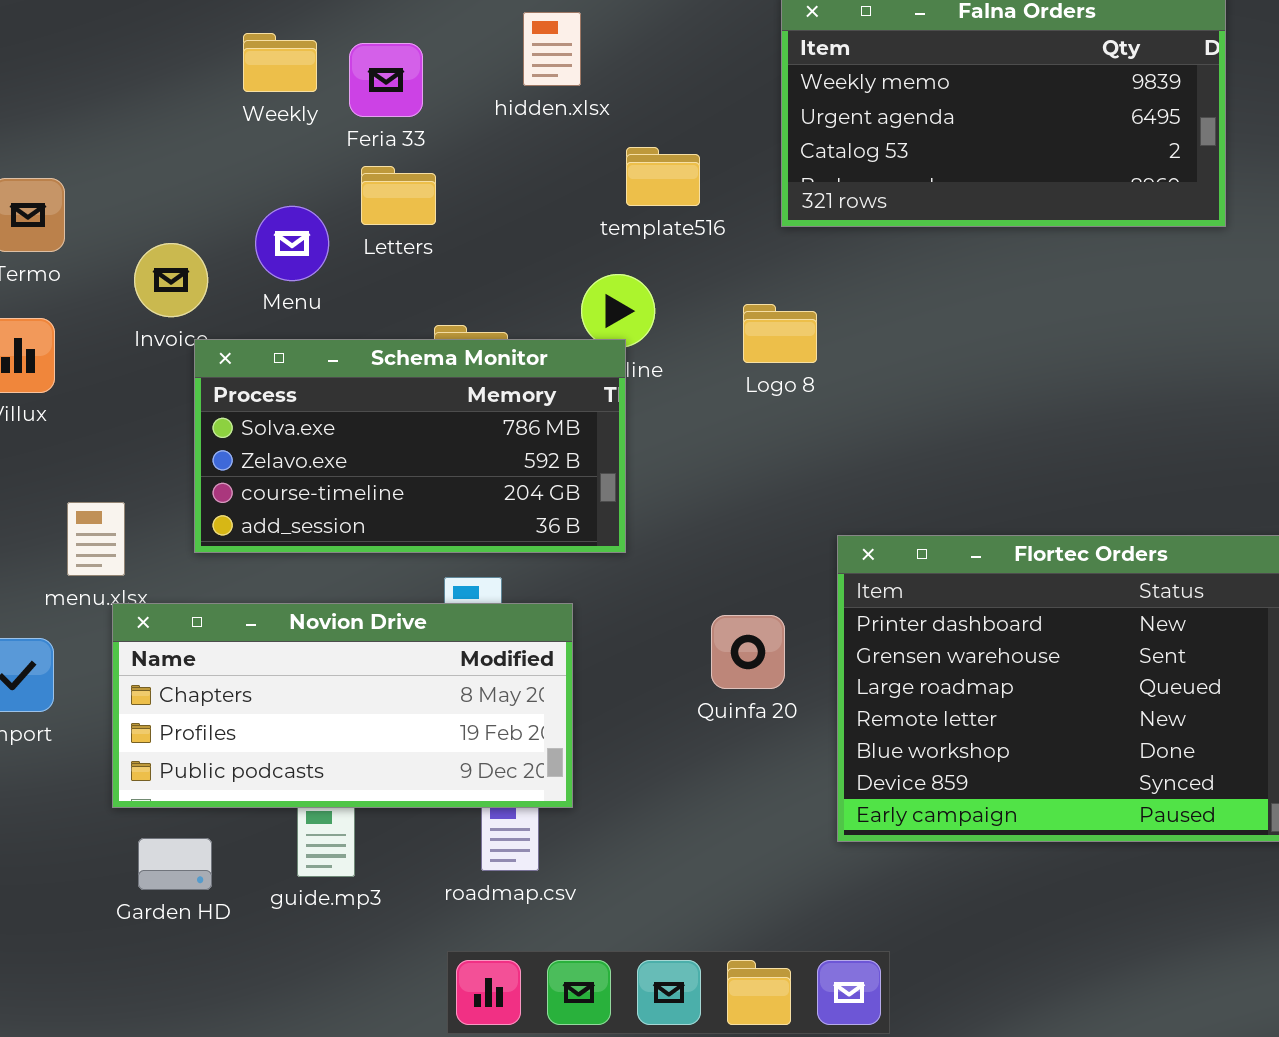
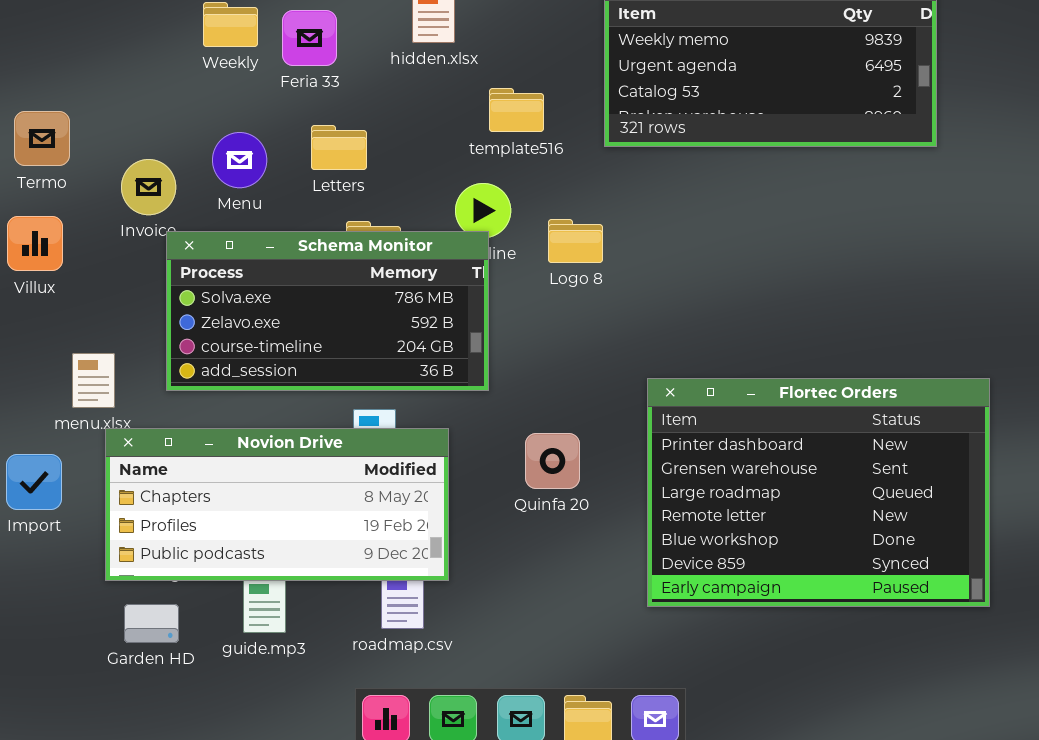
Letters: [361,166,436,225] -> [311,125,367,170], moved
Logo 8: [743,304,817,363] -> [548,219,603,263], moved
Quinfa 20: [711,615,785,689] -> [525,433,580,489], moved

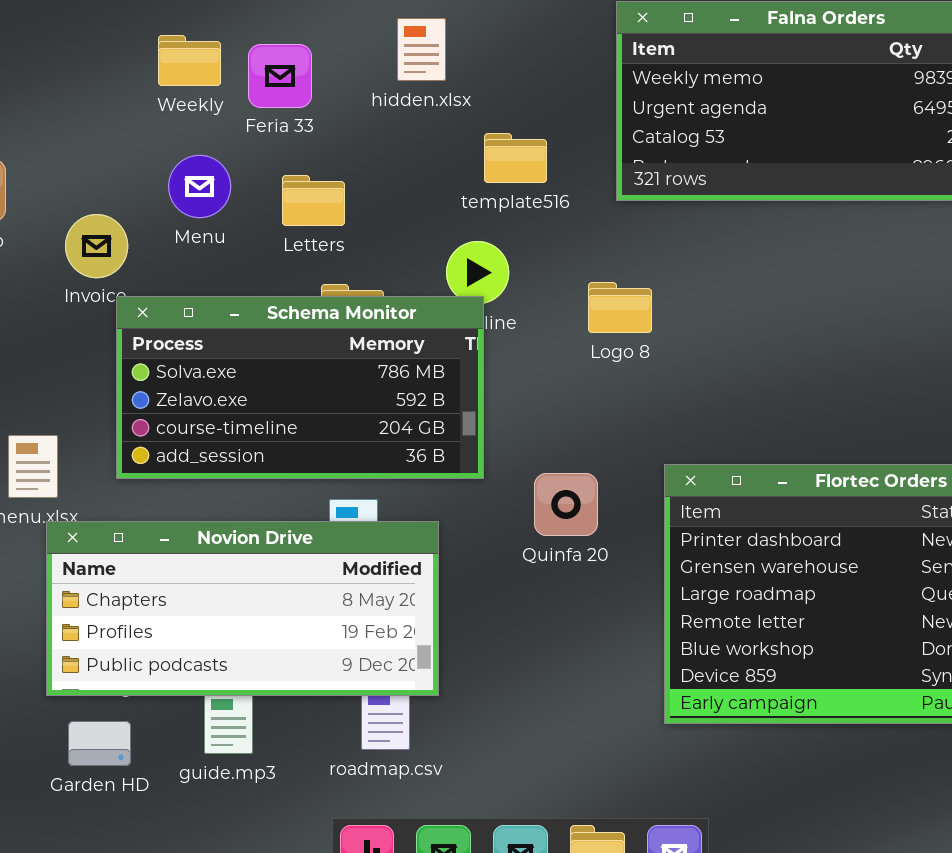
Menu: [212,132,267,188] -> [168,155,231,218], moved
Logo 8: [548,219,603,263] -> [588,282,652,333], moved
Quinfa 20: [525,433,580,489] -> [534,473,598,536], moved

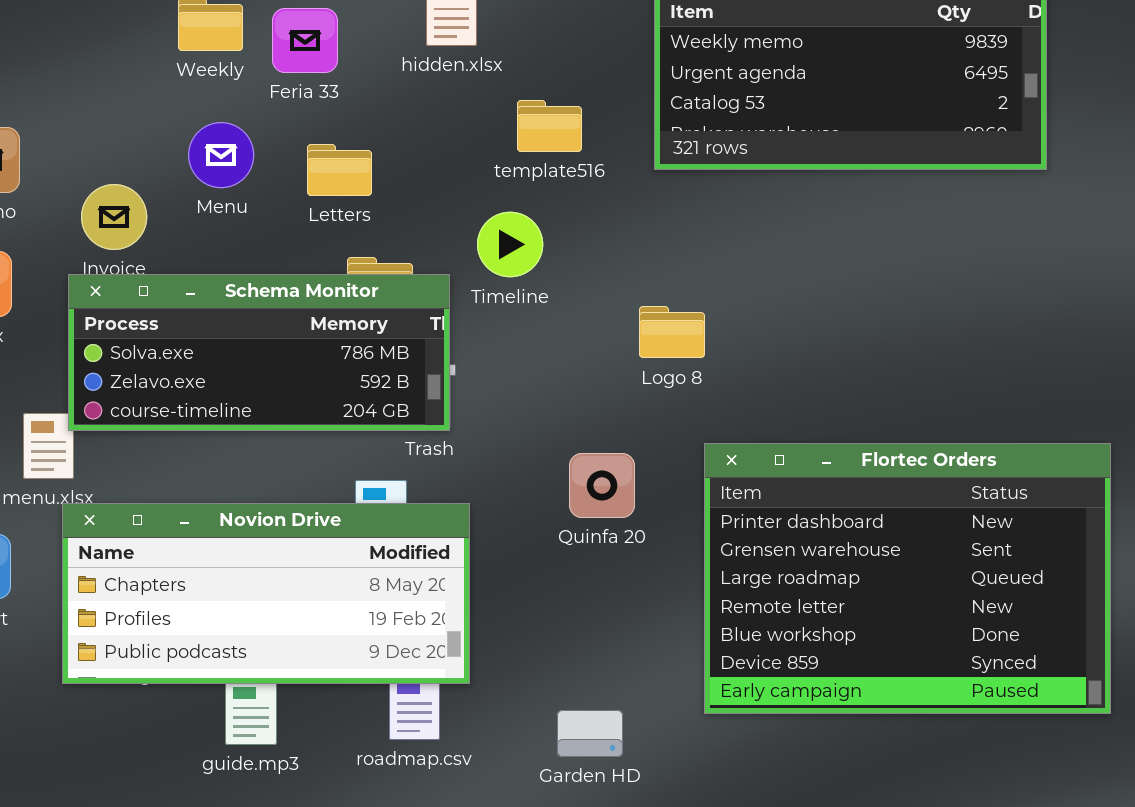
Logo 8: [588,282,652,333] -> [639,306,705,358], moved
Schema Monitor: [116,296,484,479] -> [68,274,450,431], moved, resized
Garden HD: [68,721,131,766] -> [557,710,623,757], moved

